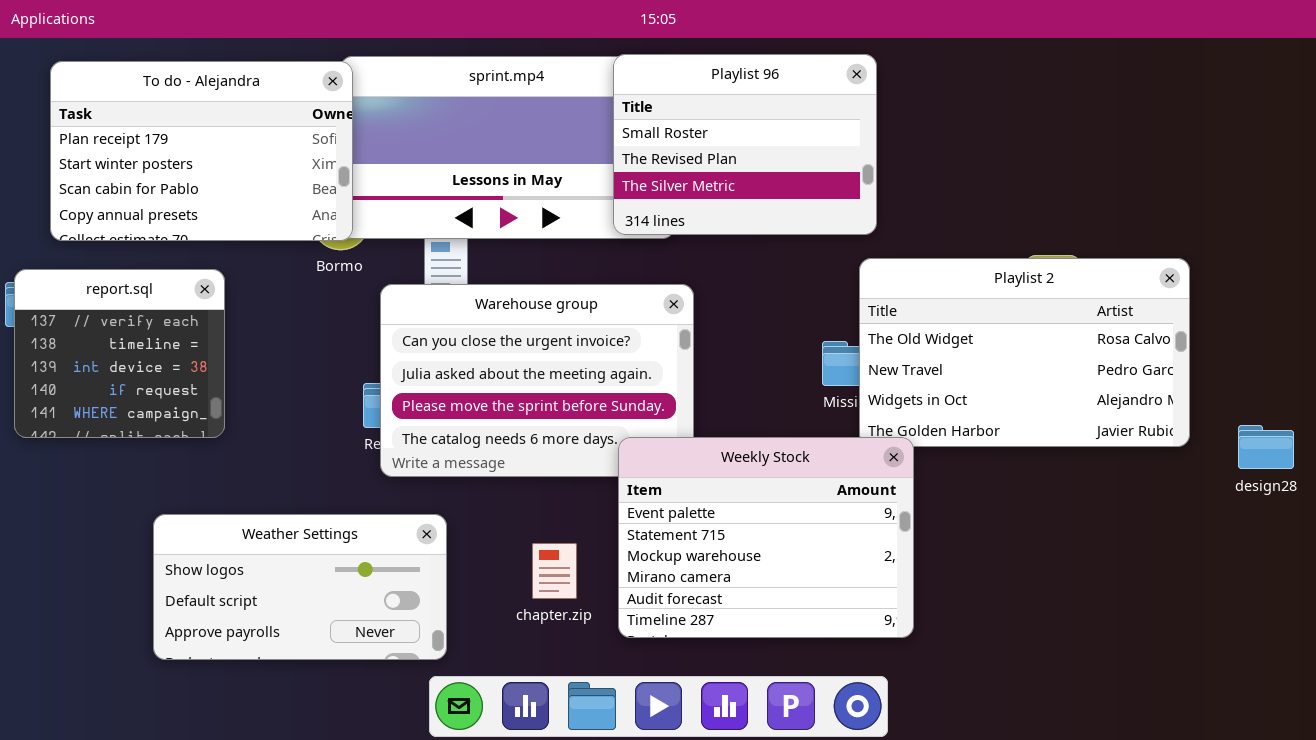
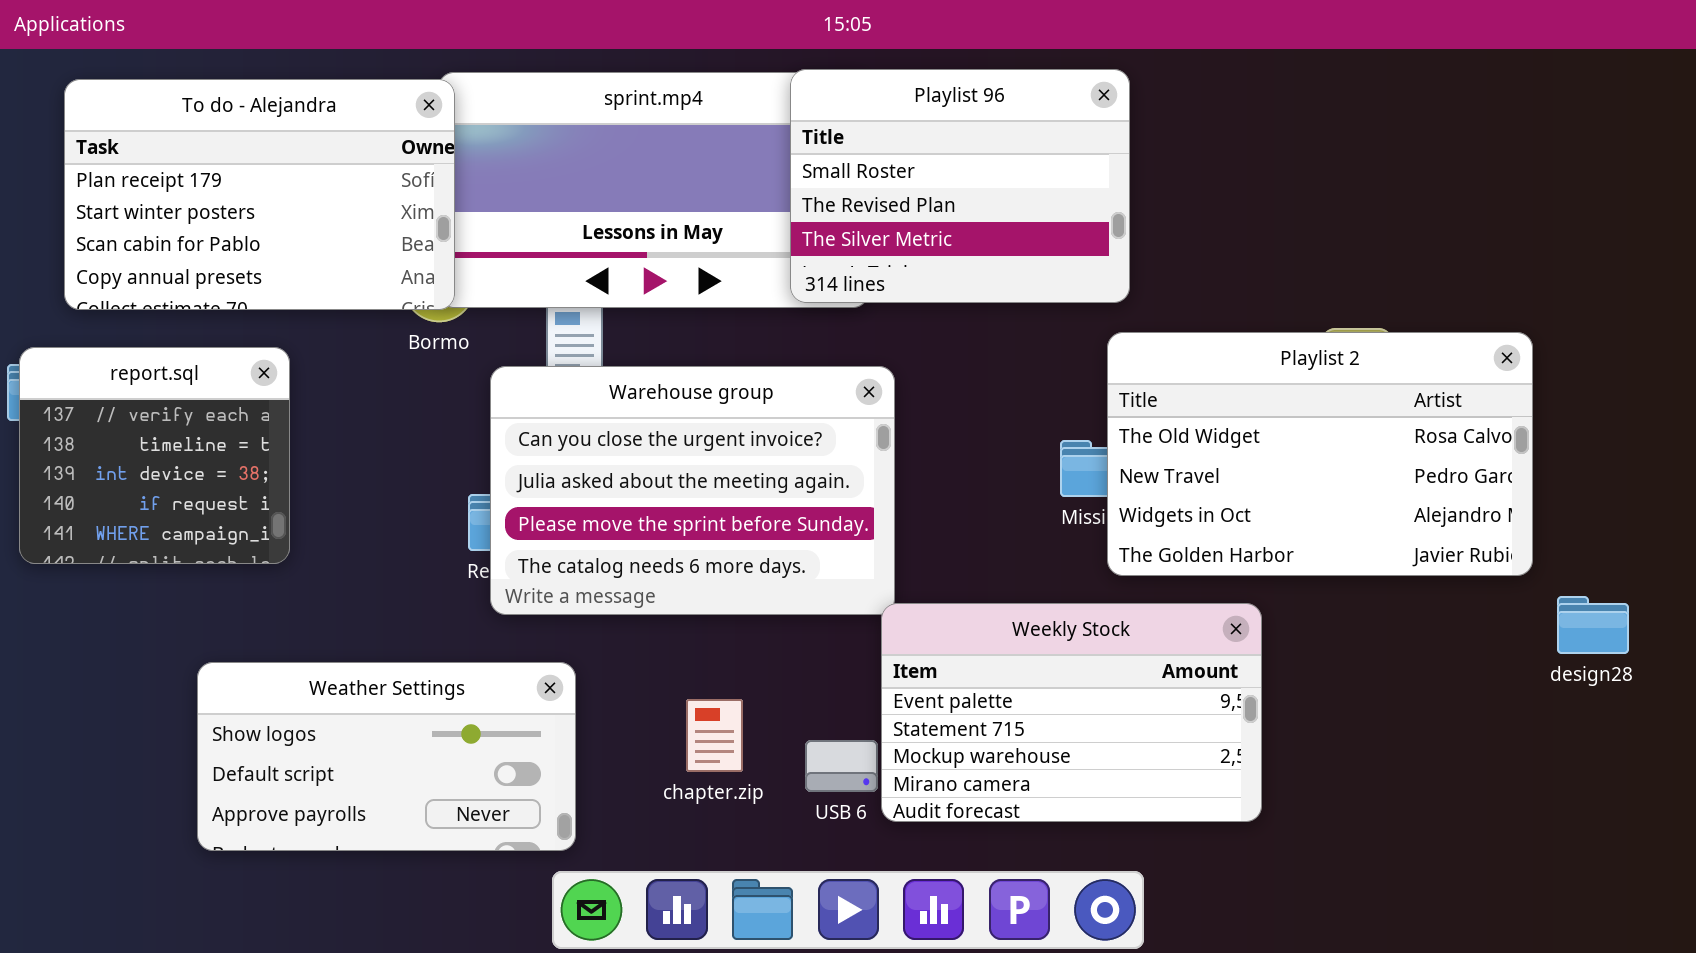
design28: [1238,425,1294,469] -> [1557,596,1629,654], moved
Weekly Stock: [618,437,914,638] -> [881,603,1262,822], moved, resized

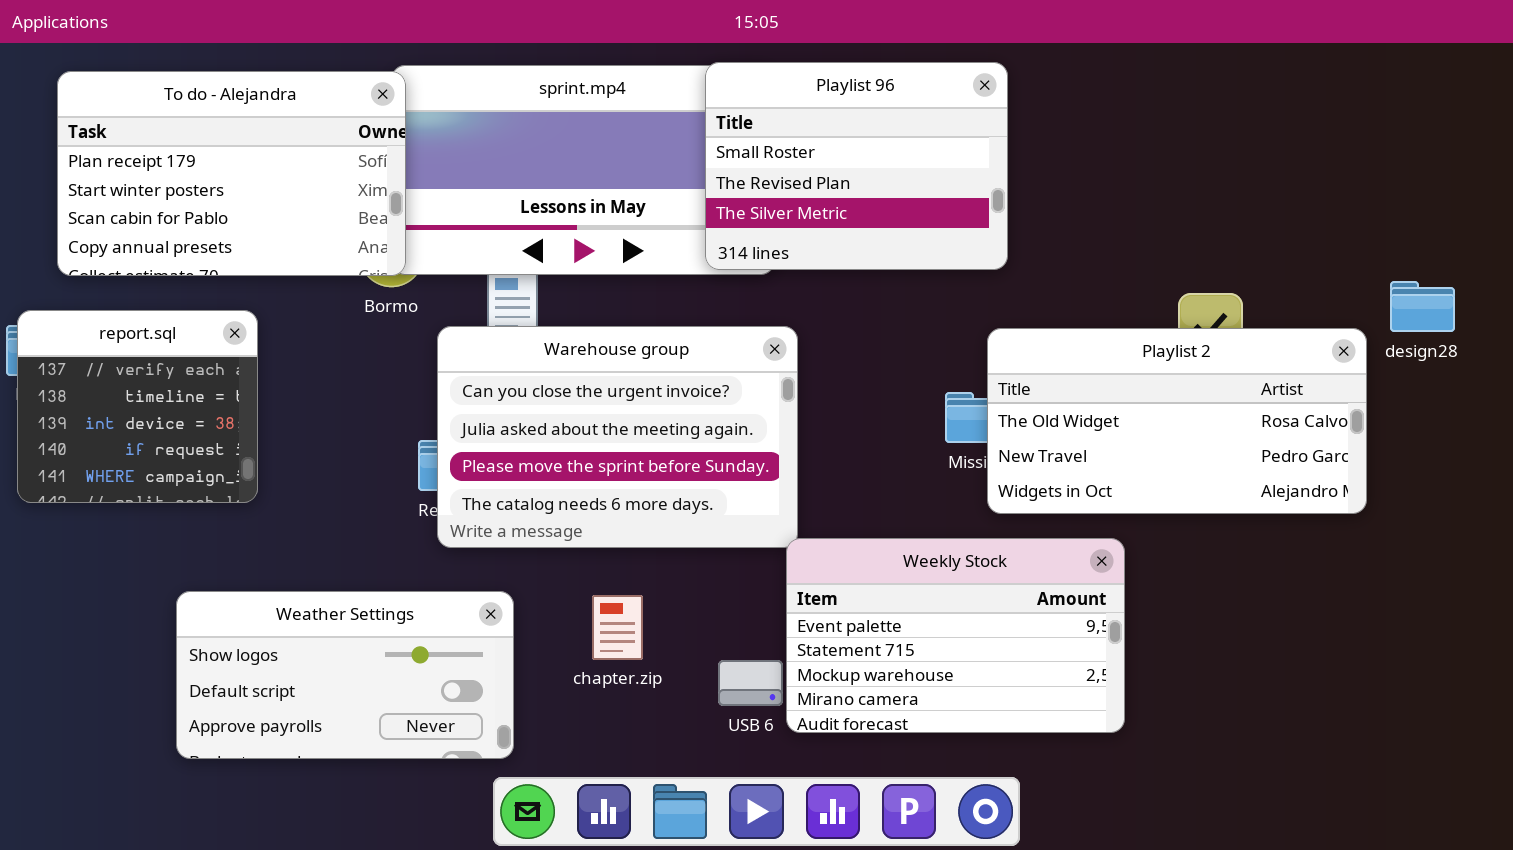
Playlist 2: [1107,332,1533,576] -> [987,328,1367,514], resized
design28: [1557,596,1629,654] -> [1390,281,1455,332], moved
chapter.zip: [686,699,743,772] -> [592,595,643,660], moved

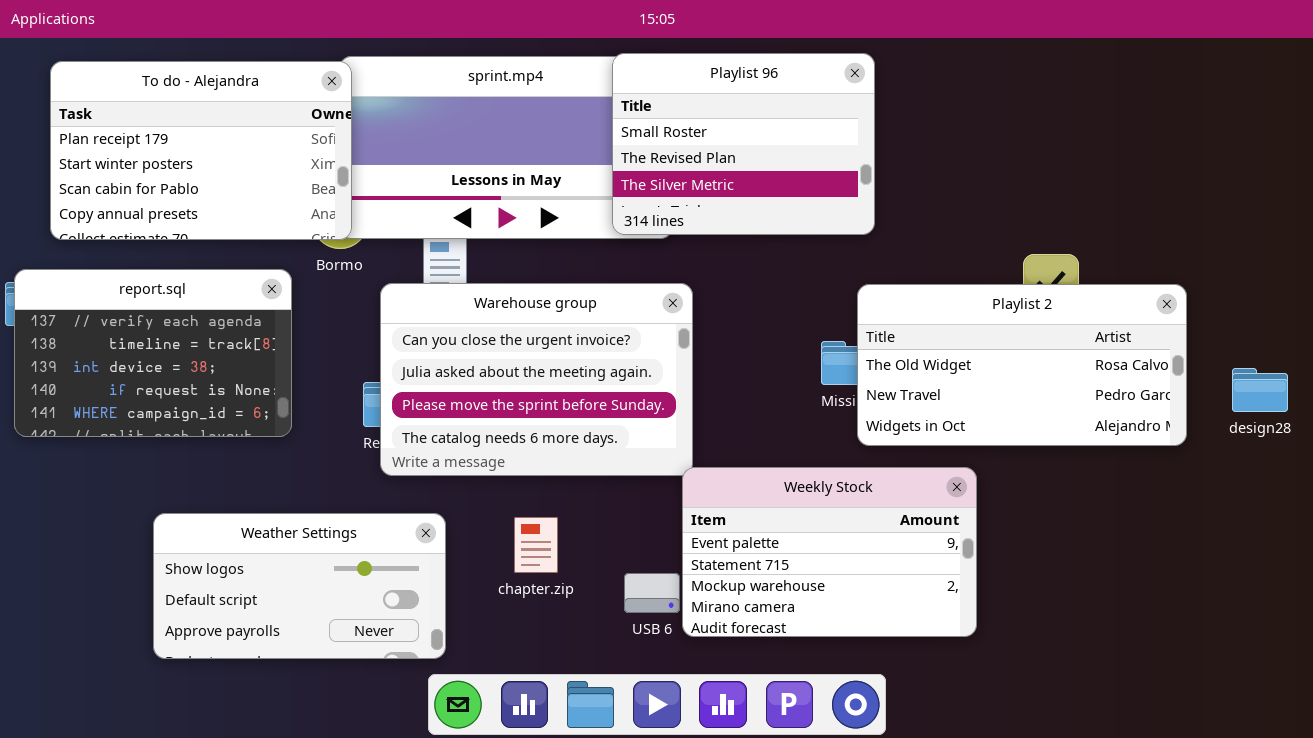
design28: [1390,281,1455,332] -> [1232,368,1288,412], moved
report.sql: [17,310,258,503] -> [14,269,292,437], resized

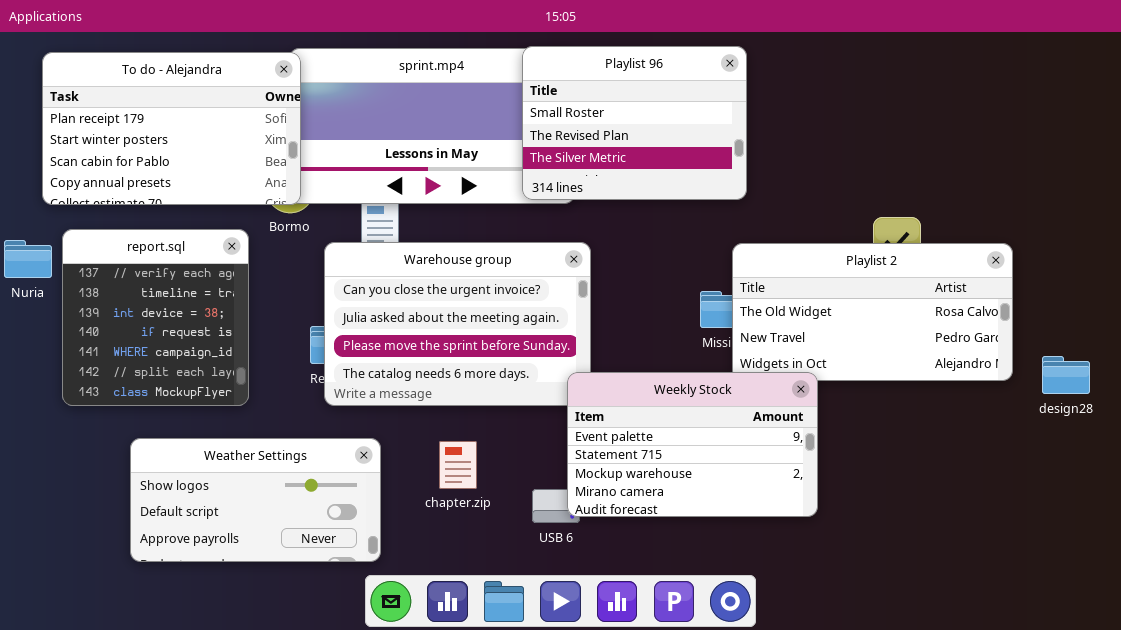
report.sql: [14,269,292,437] -> [62,229,249,406], resized
design28: [1232,368,1288,412] -> [1042,356,1090,394], moved
Weekly Stock: [682,467,977,637] -> [567,372,818,517], moved

